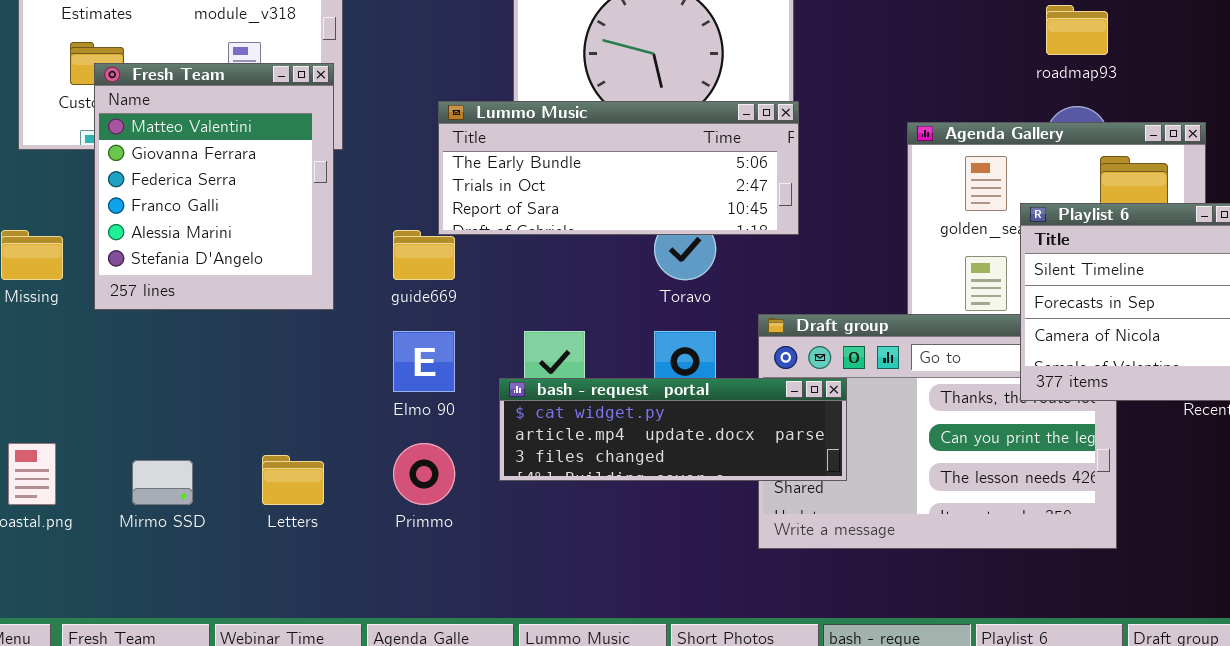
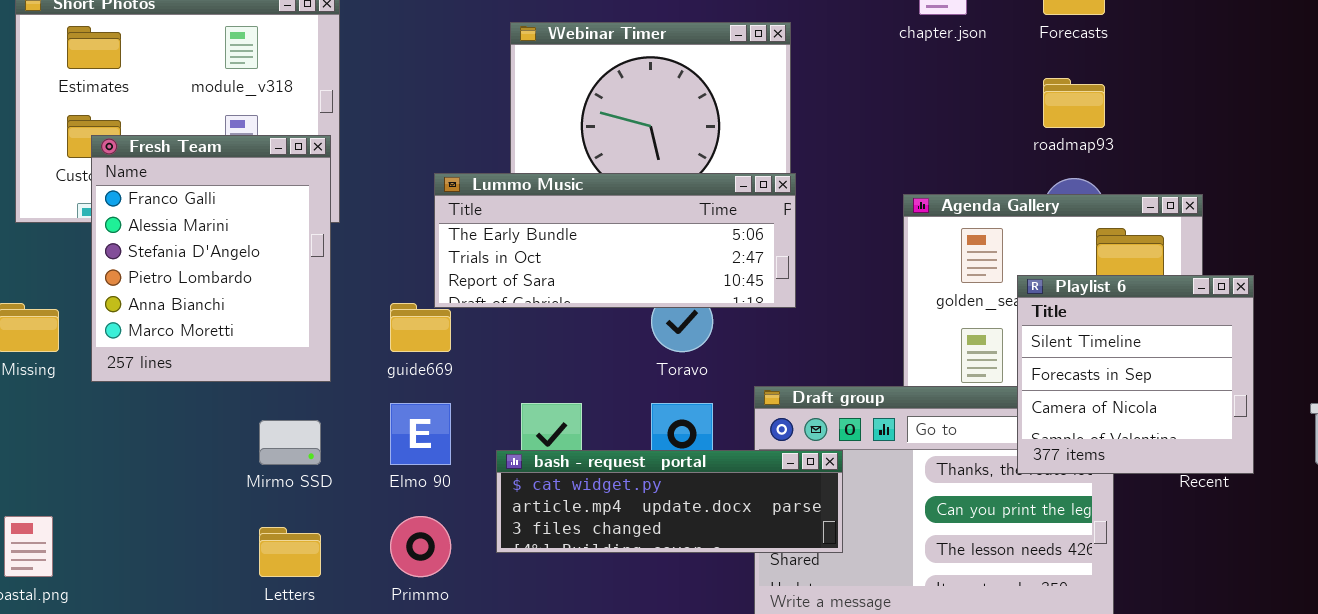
Fresh Team: [94,63,334,310] -> [91,135,331,382], scrolled down 3 rows
Mirmo SSD: [132,460,193,505] -> [259,420,321,465], moved

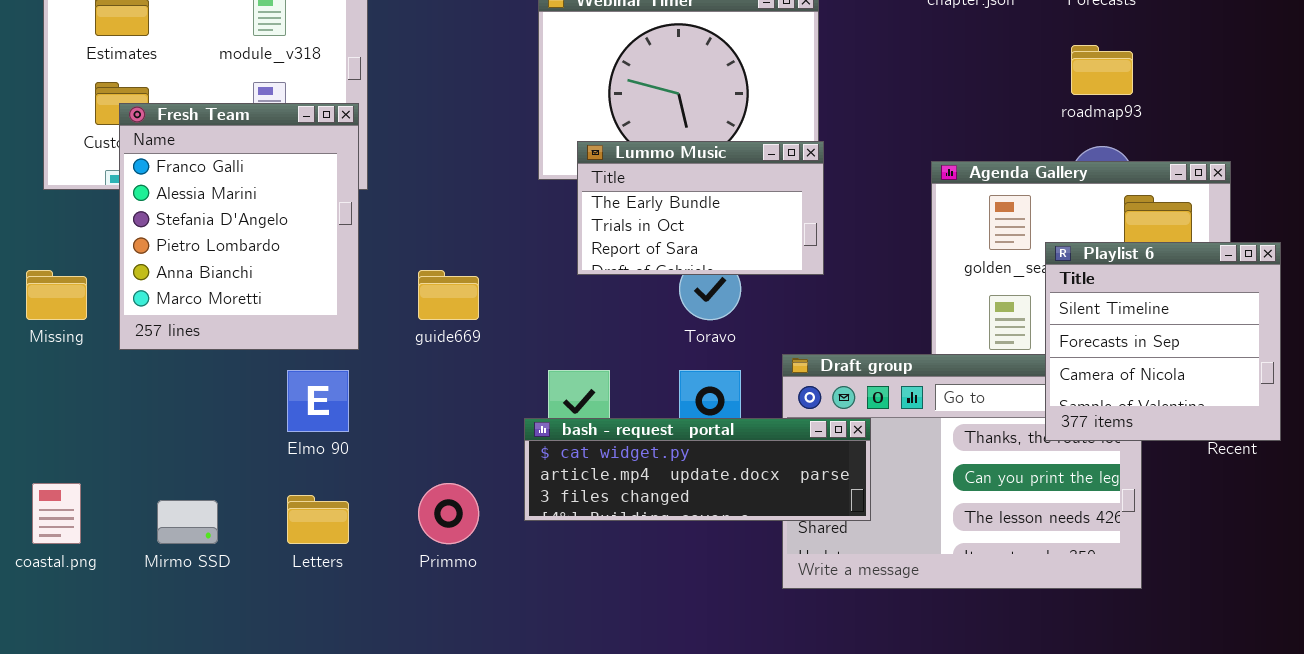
Lummo Music: [434,173,796,308] -> [577,141,824,275], resized
Elmo 90: [390,403,451,465] -> [287,370,349,432], moved
Mirmo SSD: [259,420,321,465] -> [157,500,218,544], moved

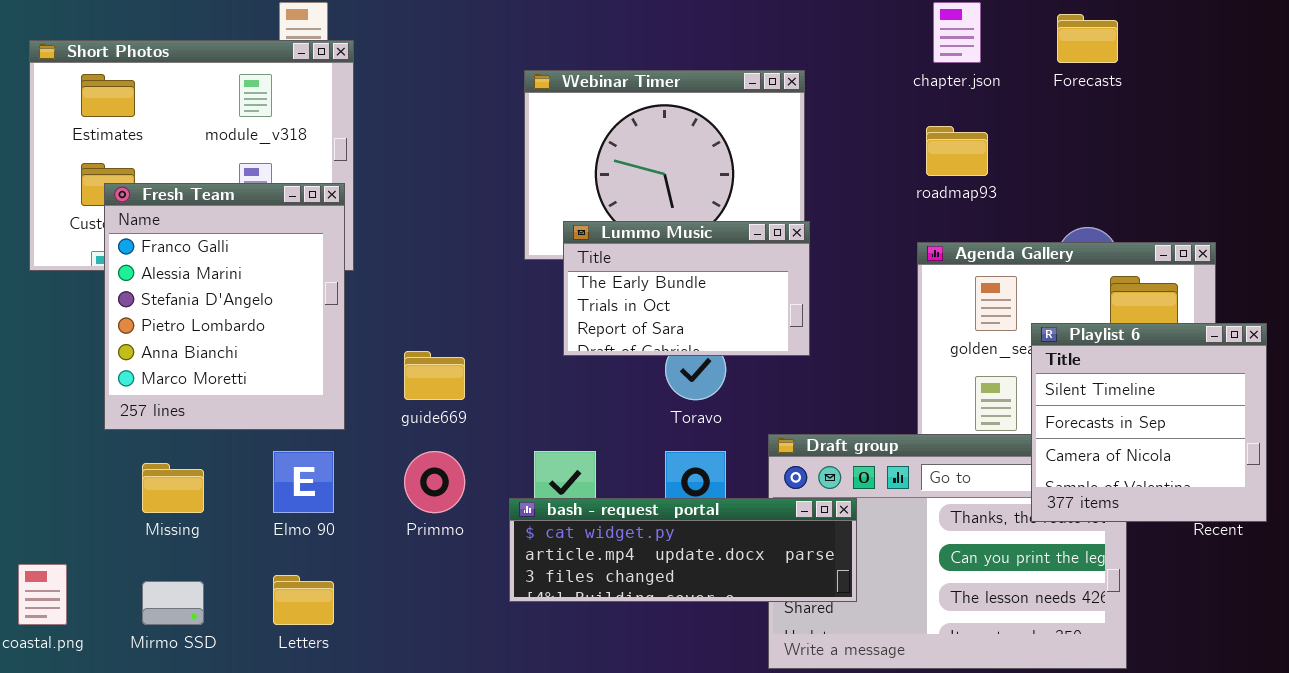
roadmap93: [1071,45,1133,95] -> [926,126,988,176], moved
Missing: [26,270,87,320] -> [142,463,204,513], moved
Primmo: [418,483,479,544] -> [404,451,465,513], moved

